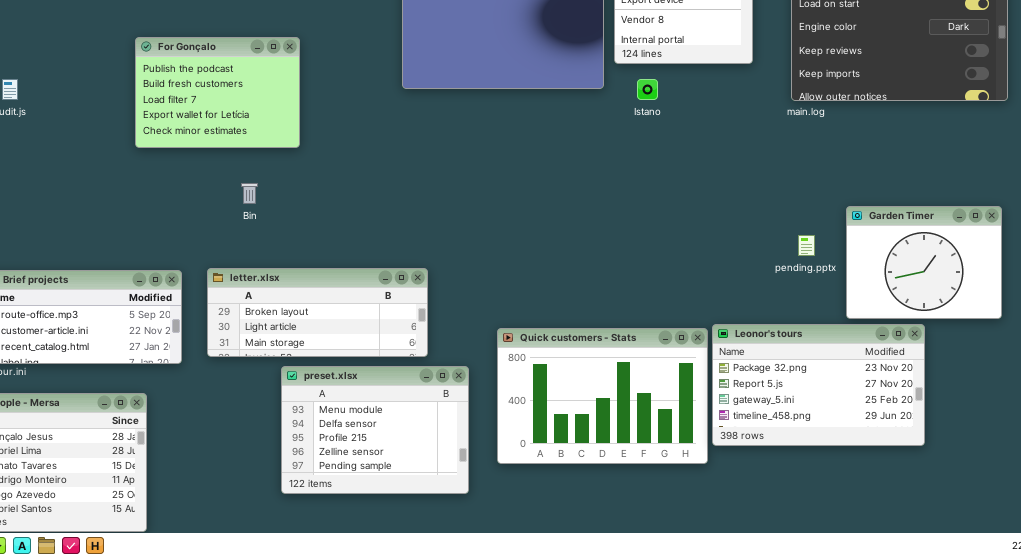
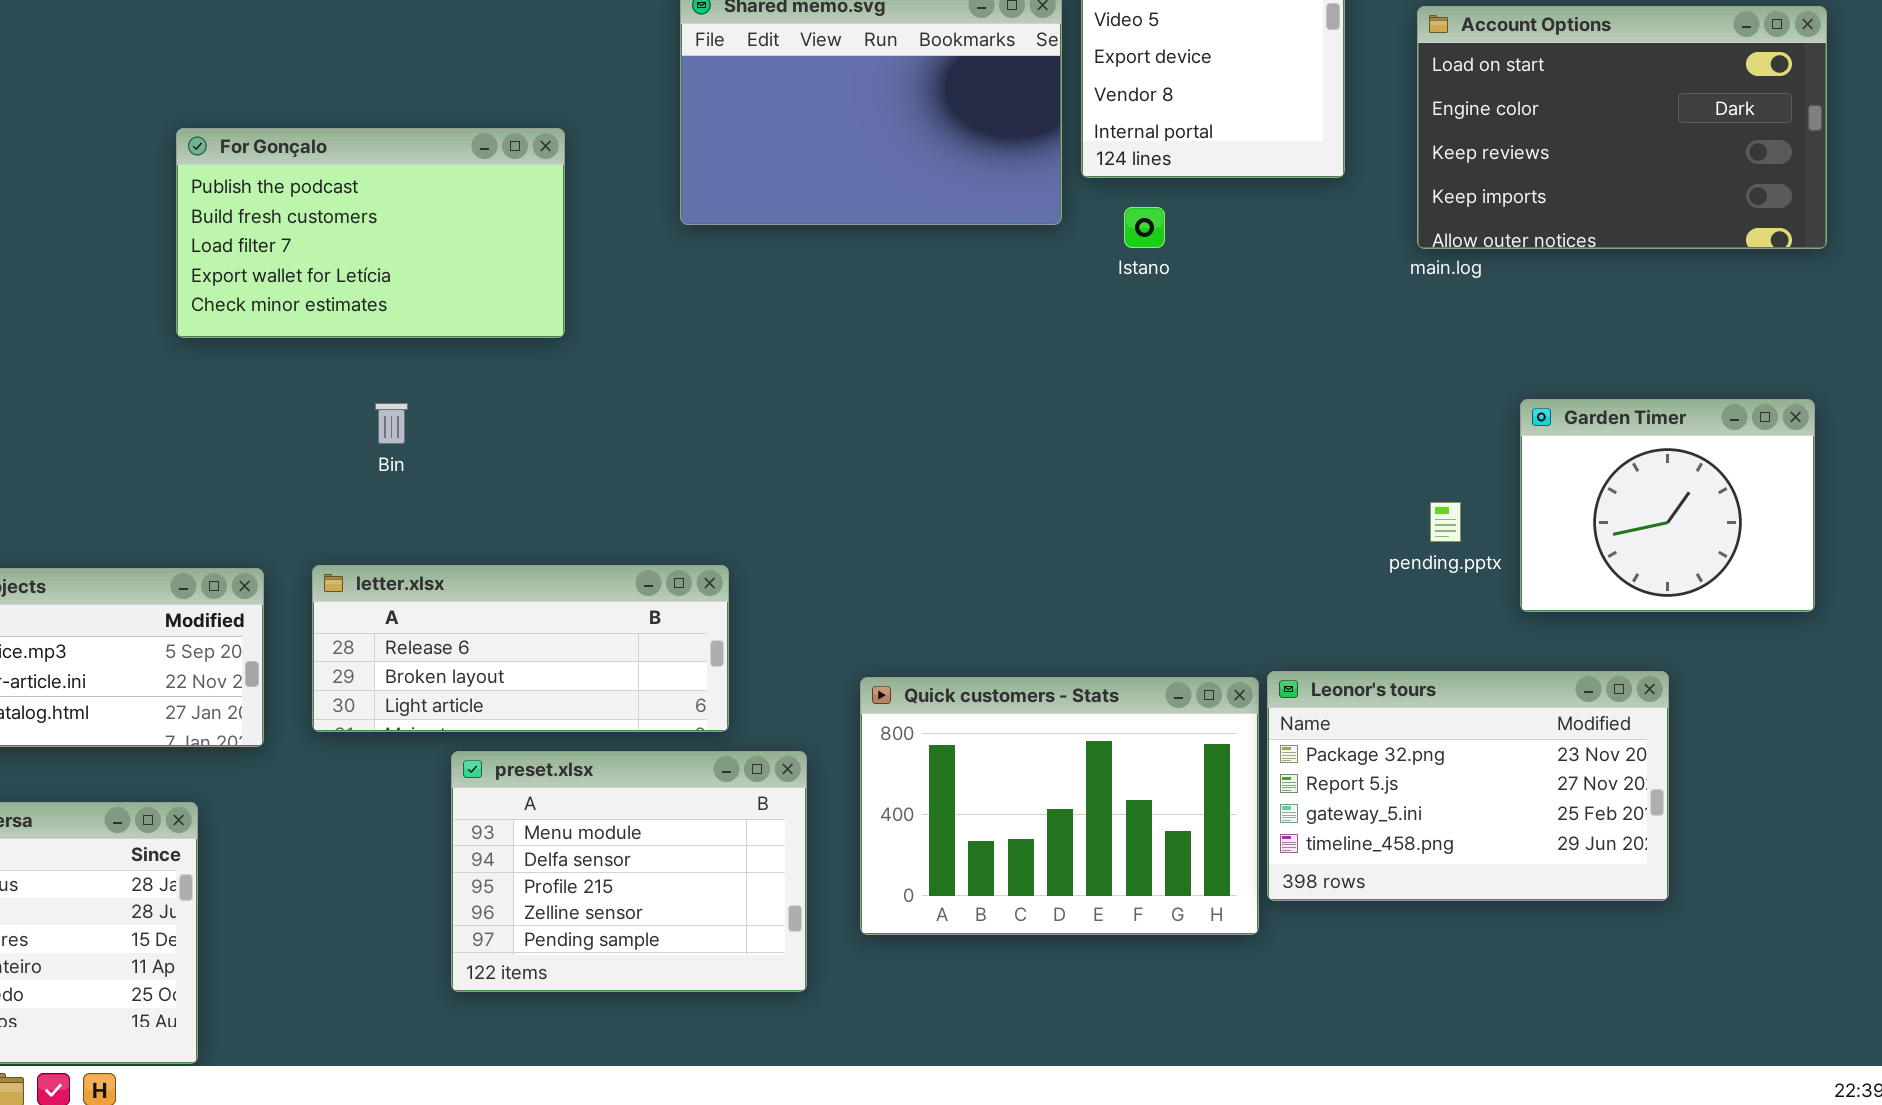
For Gonçalo: [135,37,300,148] -> [176,128,565,338], resized
Garden Timer: [846,206,1002,319] -> [1520,399,1815,612], moved
letter.xlsx: [207,268,428,357] -> [312,565,729,732], scrolled up 1 row

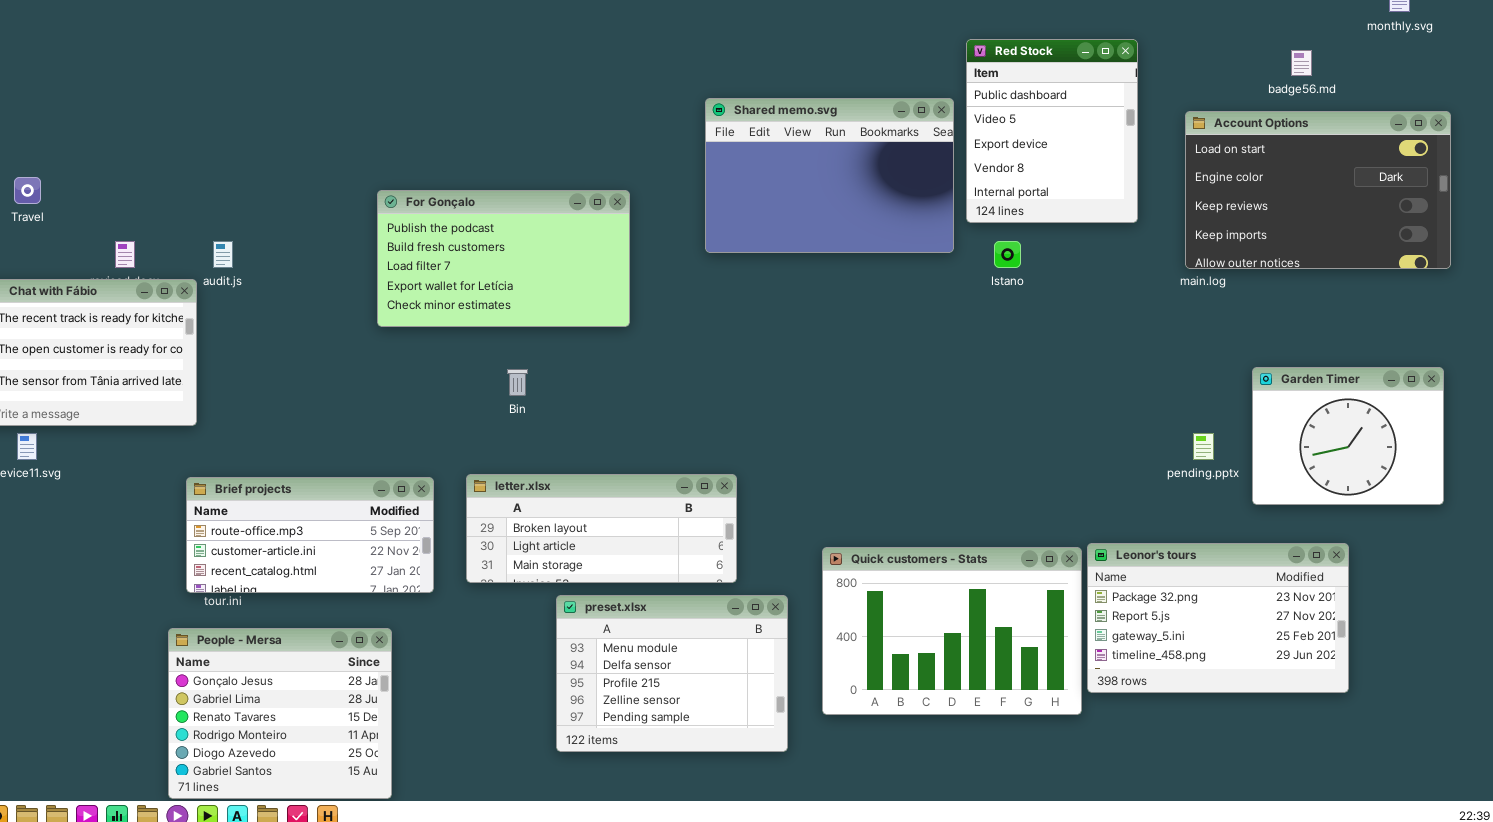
letter.xlsx: [312,565,729,732] -> [466,474,737,583], scrolled down 1 row

